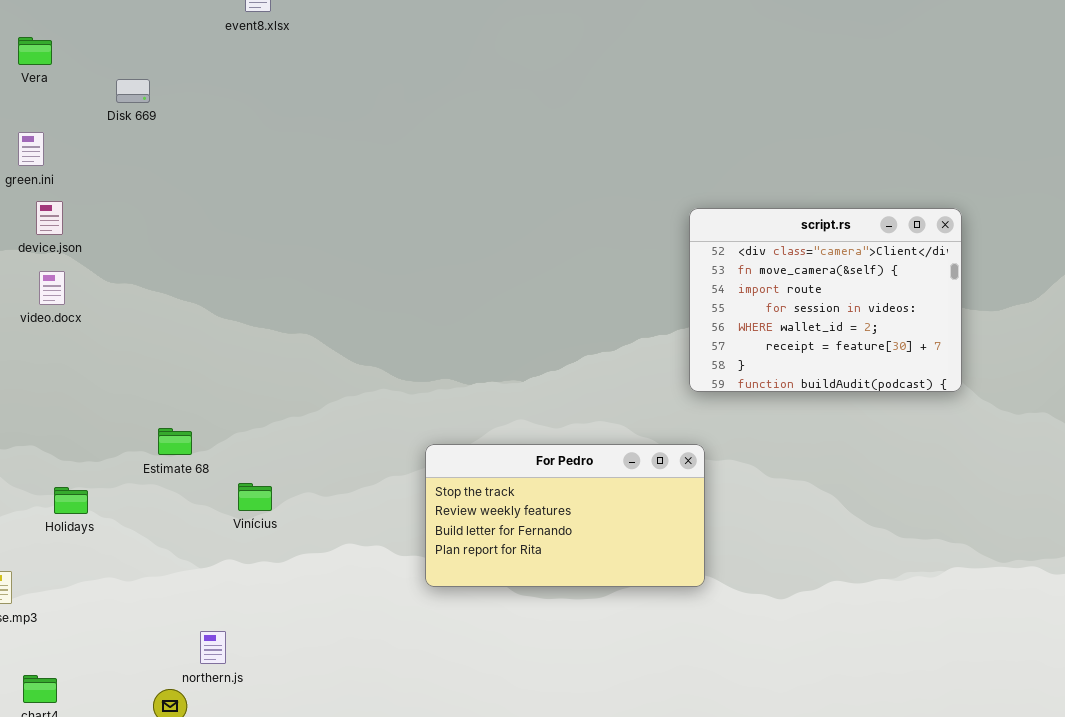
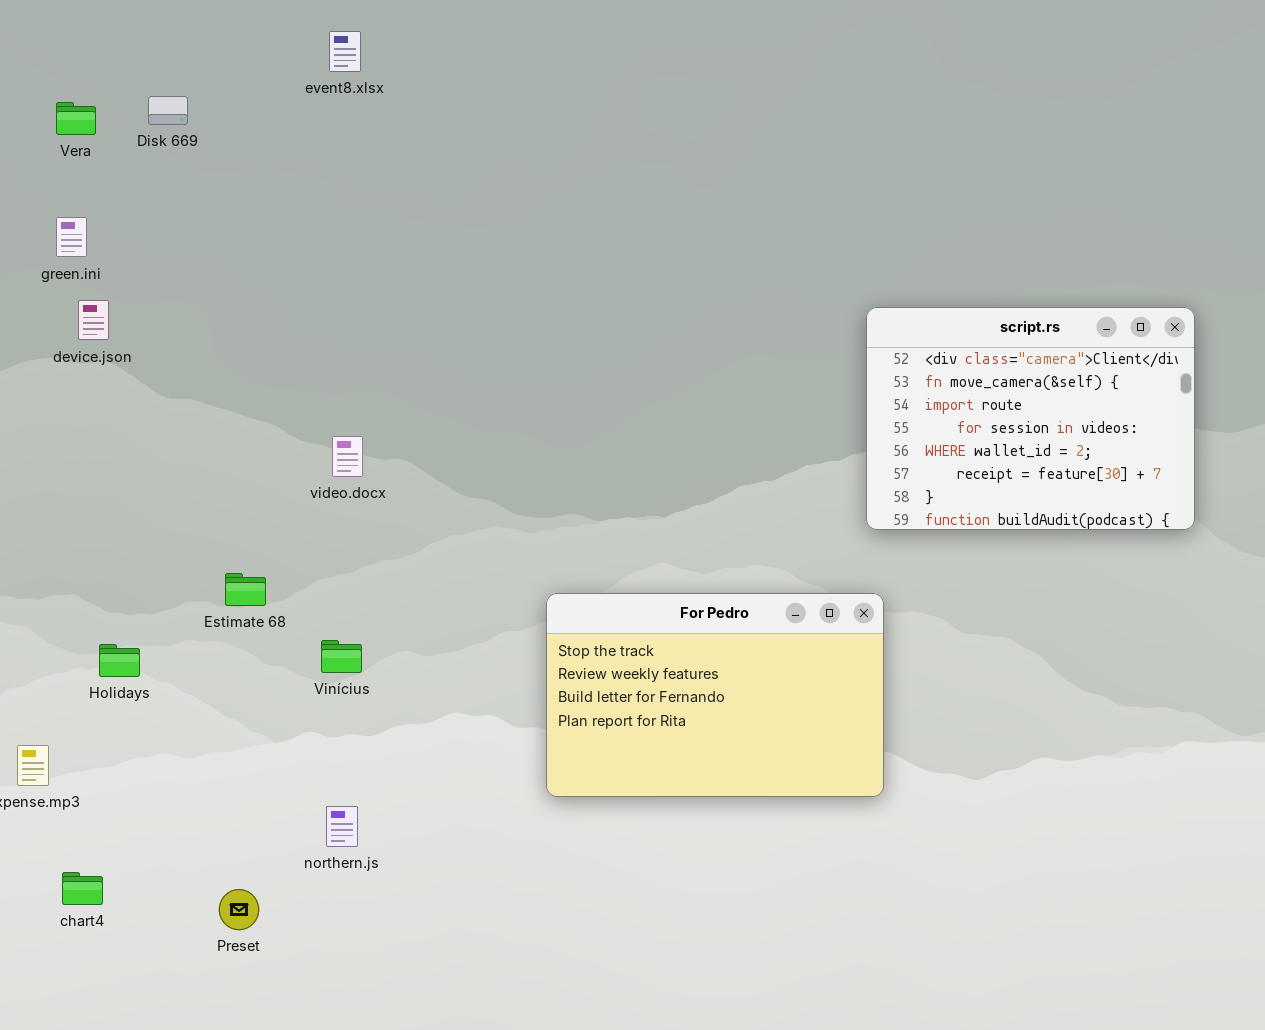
Disk 669: [116,79,150,103] -> [148,96,188,125], moved
video.docx: [39,271,65,305] -> [332,436,363,477], moved
For Pedro: [425,444,705,587] -> [546,593,884,797], resized
northern.js: [200,631,226,664] -> [326,806,358,847], moved

